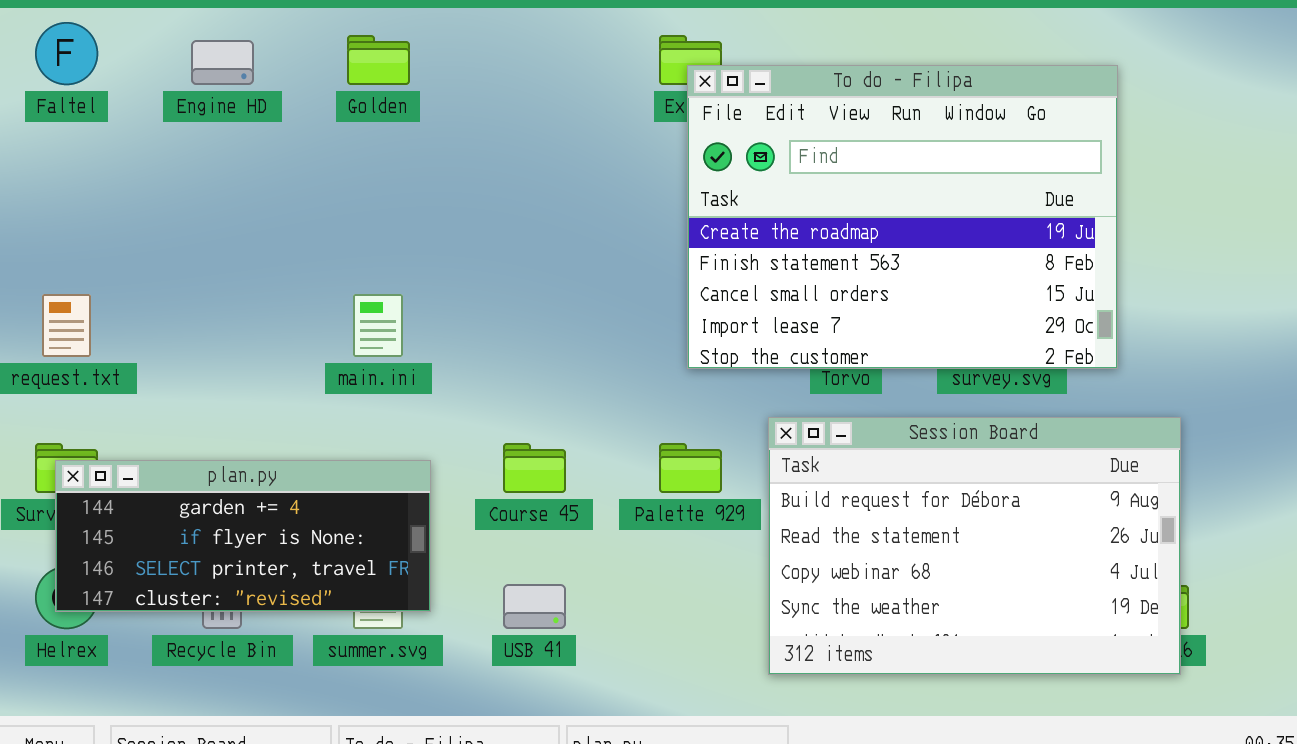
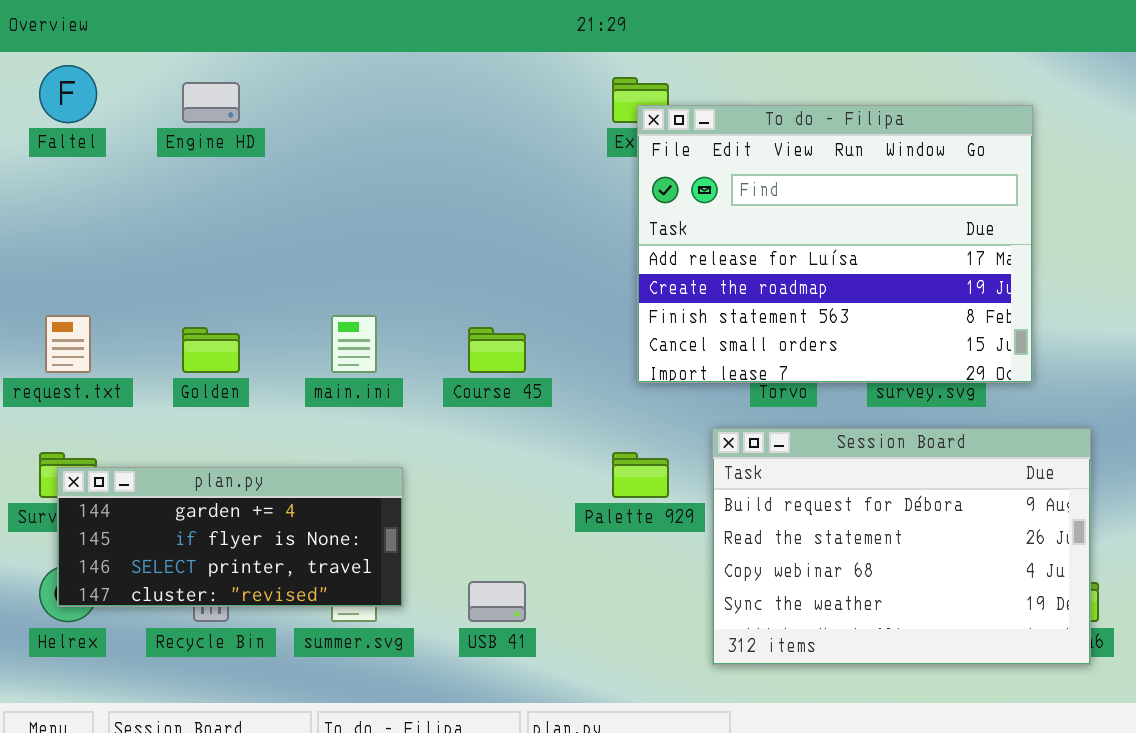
Golden: [347,35,410,85] -> [182,327,240,373], moved
To do - Filipa: [687,65,1118,369] -> [637,105,1033,383], scrolled up 1 row
Course 45: [503,443,566,493] -> [468,327,526,373], moved

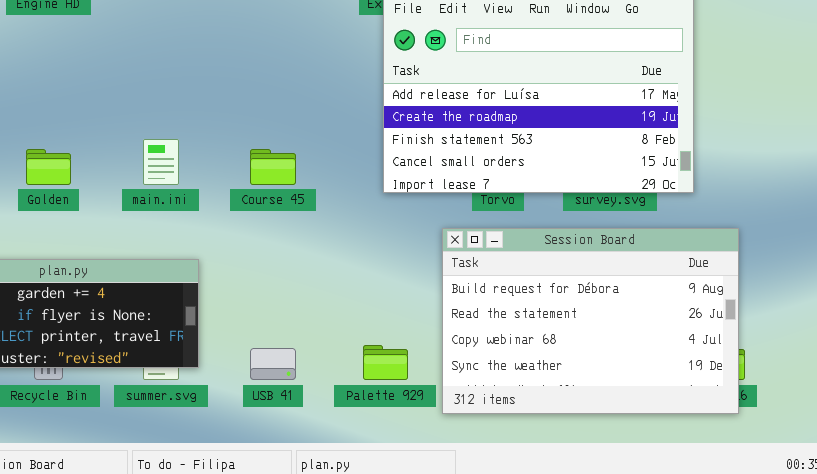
Palette 929: [612,452,669,498] -> [363,345,408,380], moved

